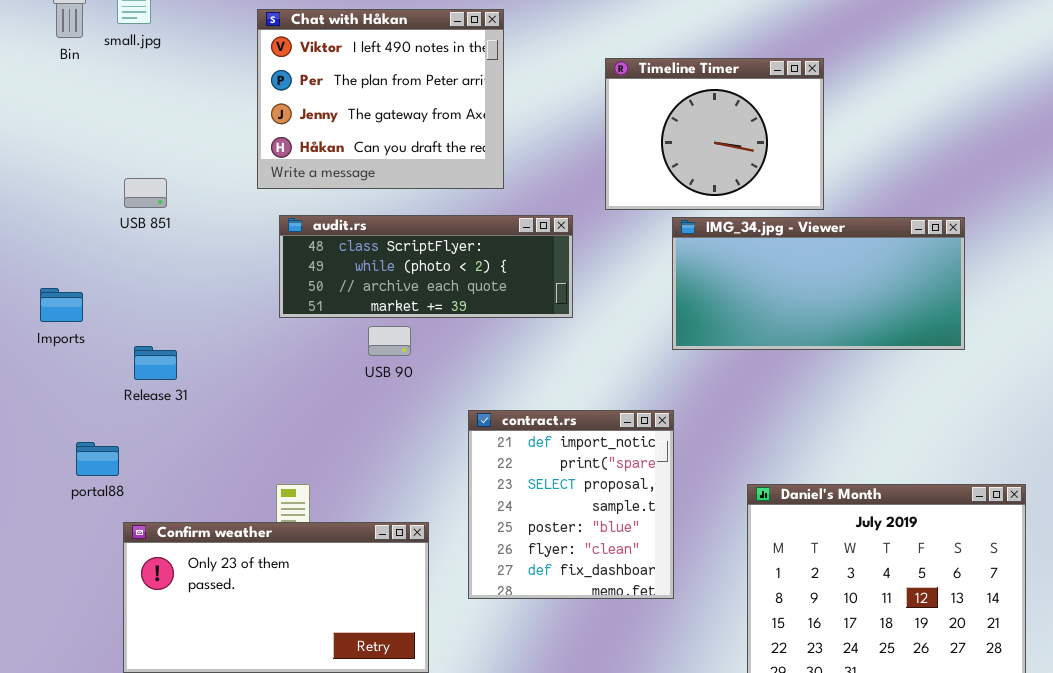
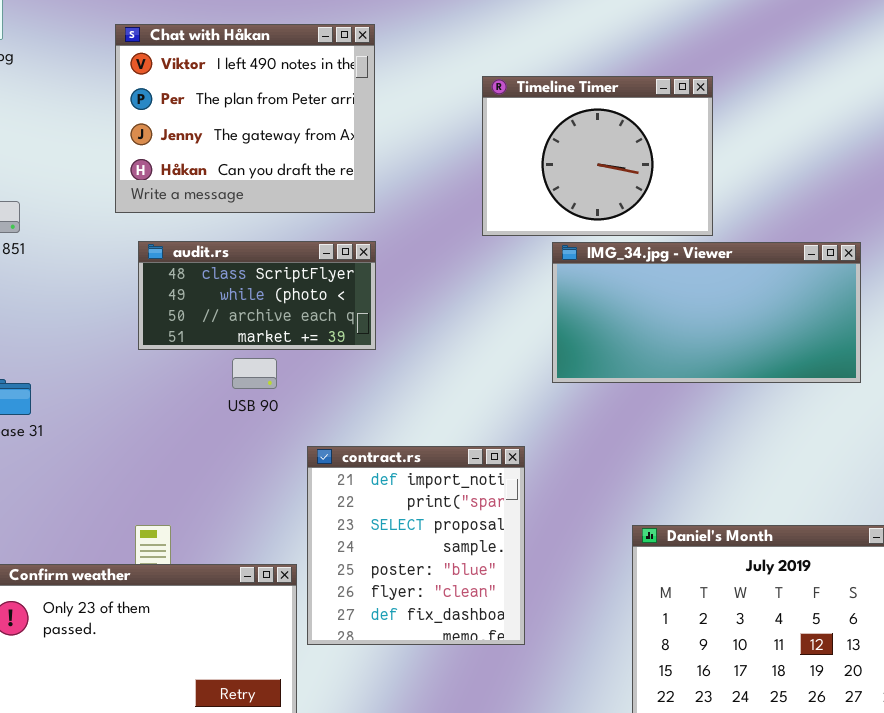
audit.rs: [279,215,573,318] -> [138,241,376,350], resized
contract.rs: [468,410,674,599] -> [307,446,525,645], moved

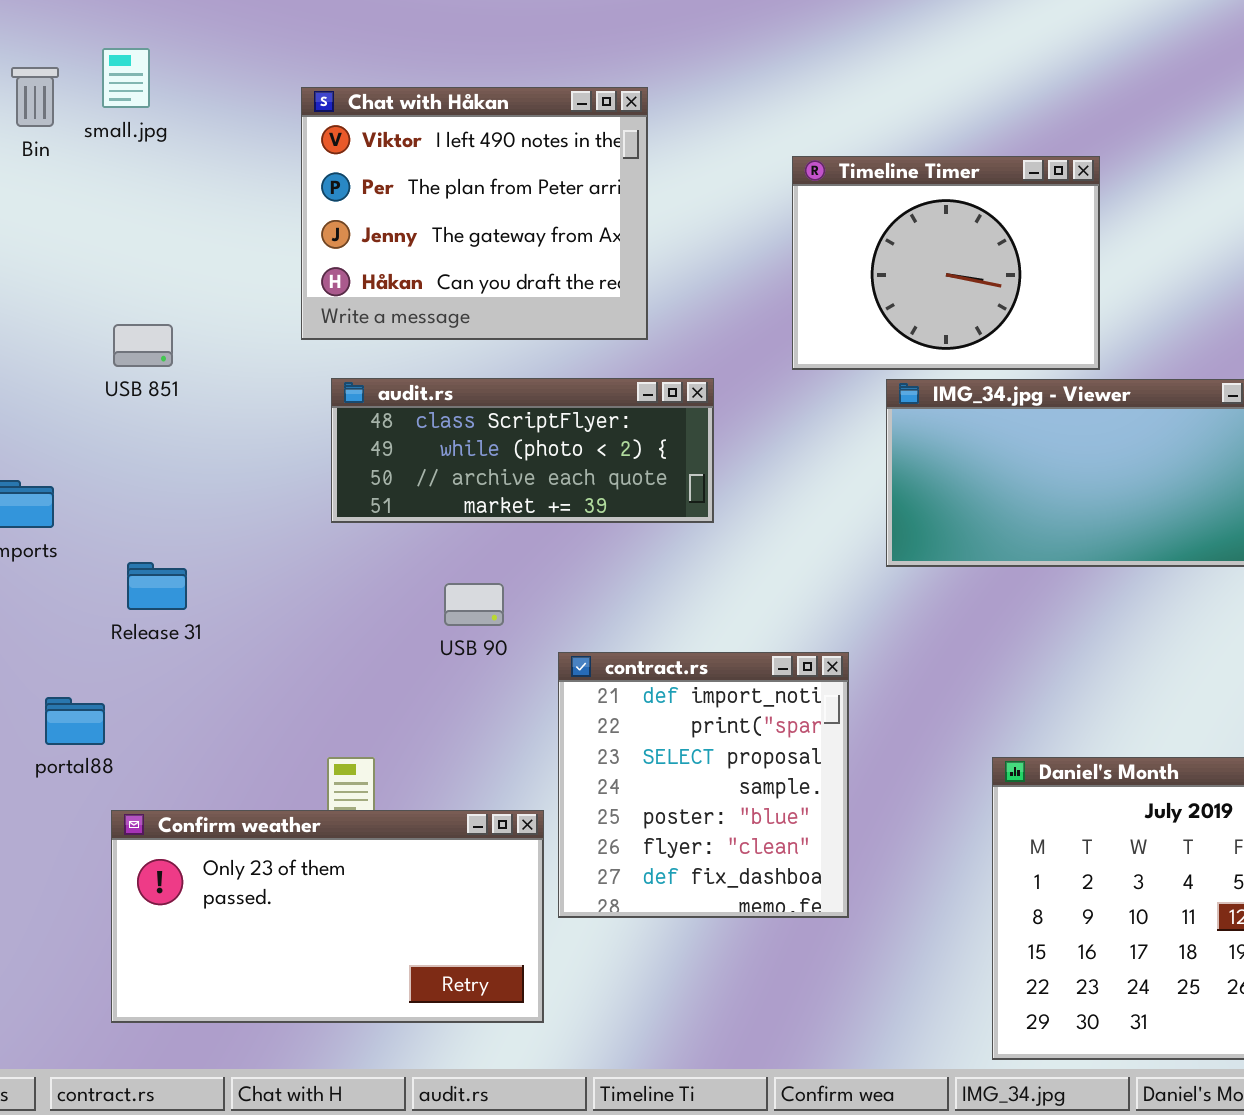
audit.rs: [138,241,376,350] -> [331,378,714,523], resized
USB 90: [232,358,277,389] -> [444,583,504,626], moved

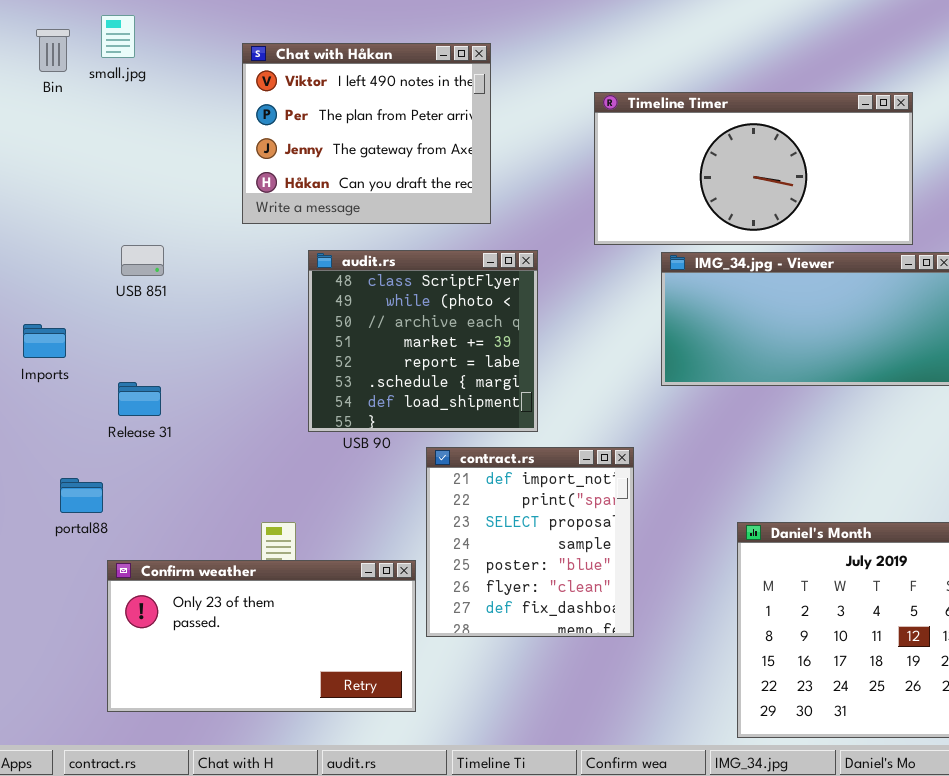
Timeline Timer: [792,156,1100,370] -> [594,92,913,245], resized
USB 851: [113,324,173,367] -> [121,245,164,276], moved
audit.rs: [331,378,714,523] -> [308,250,538,432], resized

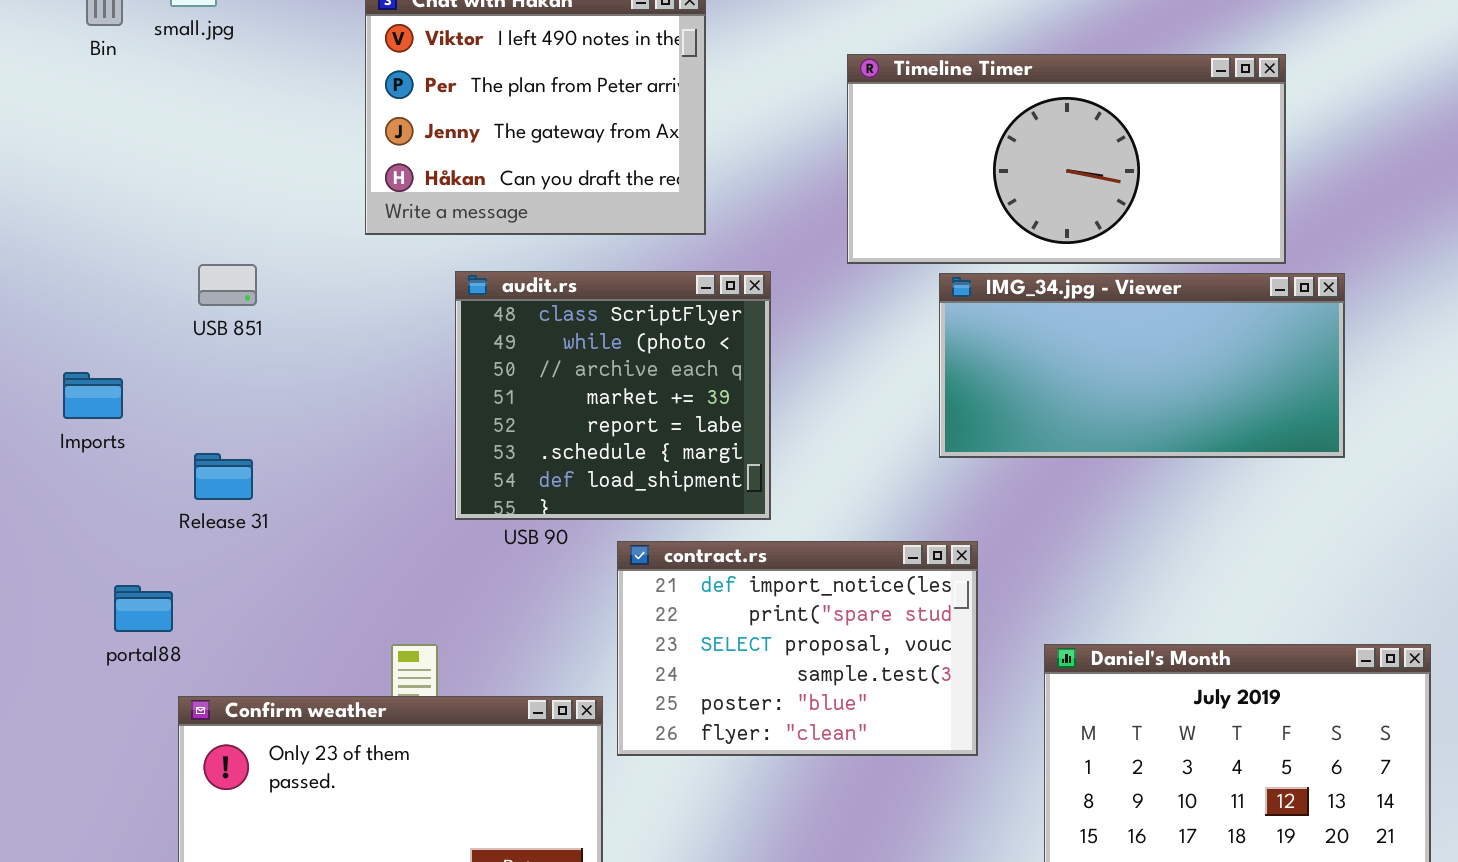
contract.rs: [426,447,634,637] -> [617,541,978,756], resized

